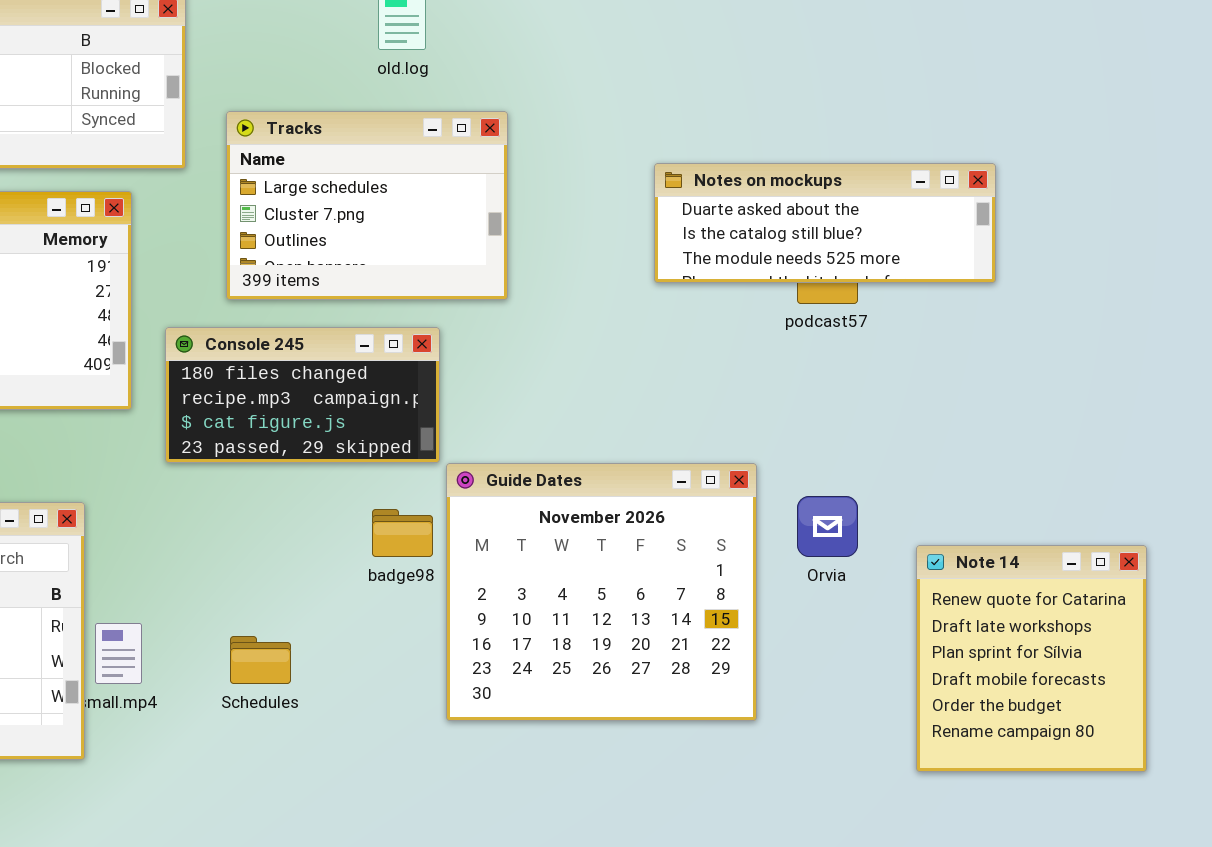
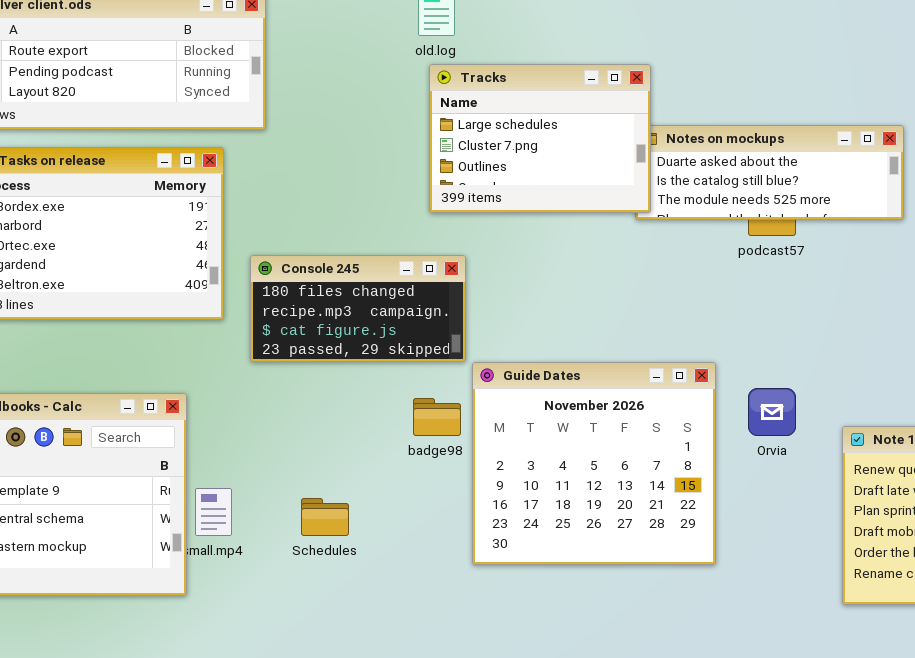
Tracks: [226,111,508,300] -> [429,64,651,213], moved

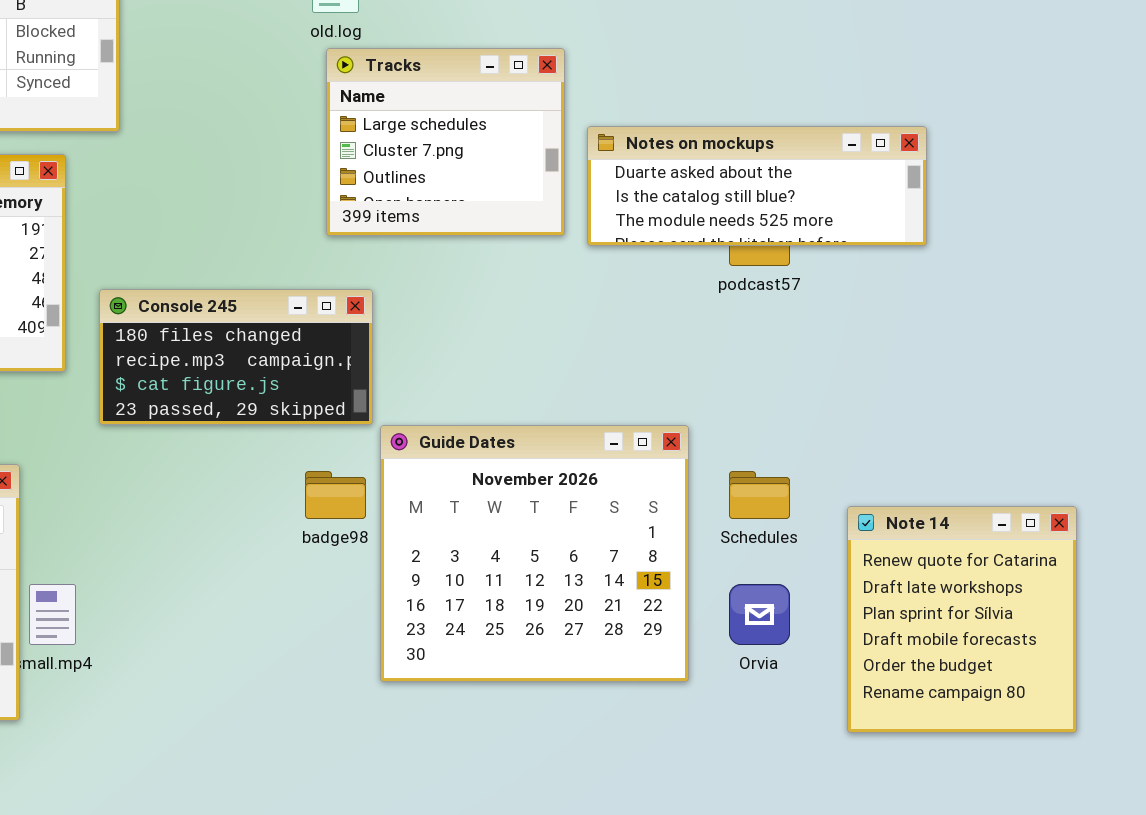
Tracks: [429,64,651,213] -> [326,48,565,236], resized
Orvia: [748,388,796,436] -> [729,584,790,645], moved
Schedules: [301,498,349,536] -> [729,471,790,519], moved

